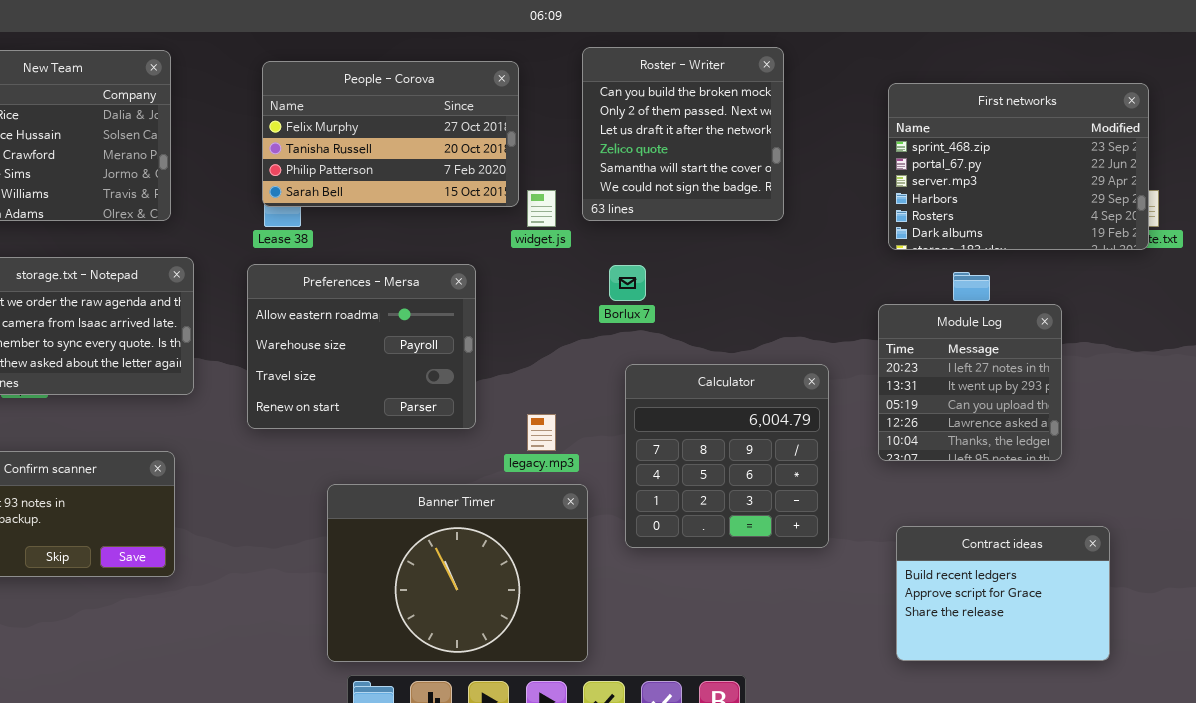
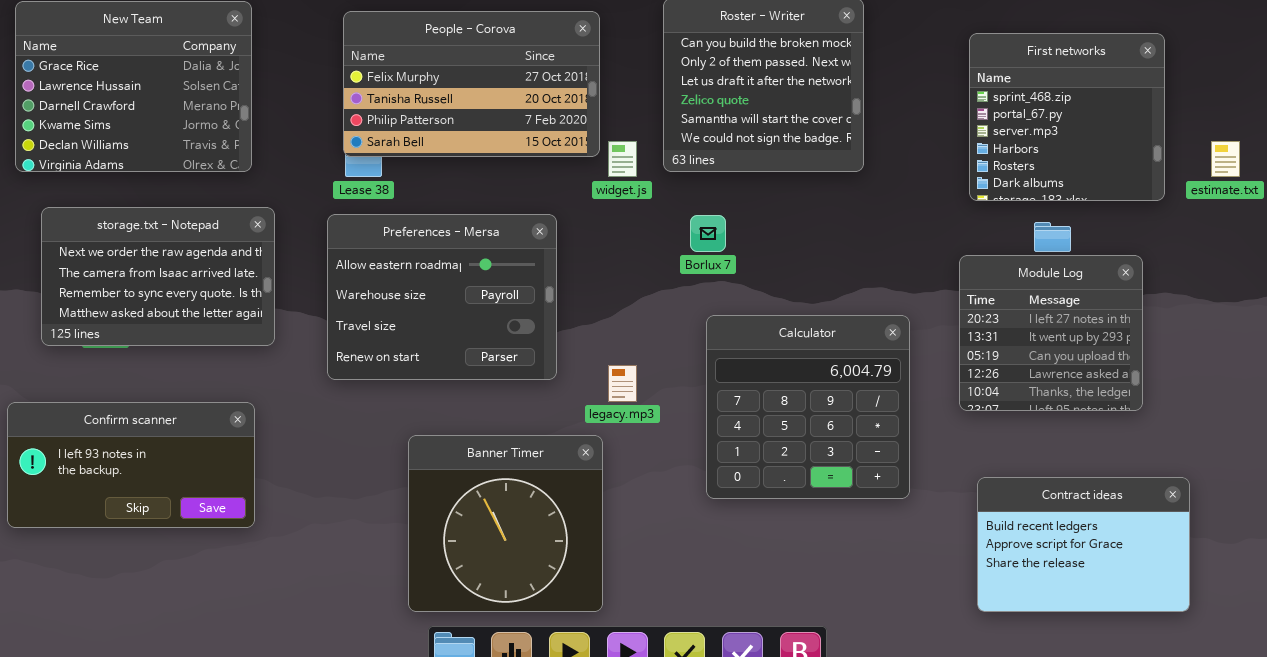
First networks: [888,83,1149,250] -> [969,33,1165,201], resized
Banner Timer: [327,484,588,662] -> [408,435,603,612], resized

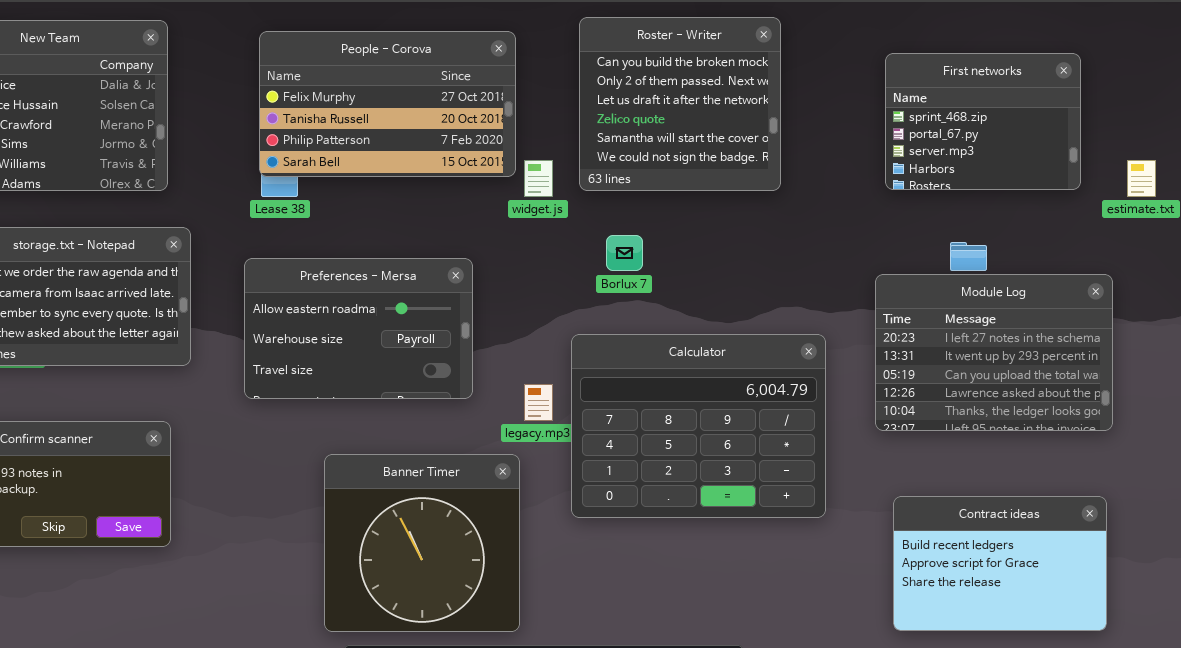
First networks: [969,33,1165,201] -> [885,53,1081,190], resized
Preferences - Mersa: [327,214,557,380] -> [244,258,473,399], resized
Module Log: [959,255,1143,411] -> [875,274,1113,431], resized
Calculator: [706,315,910,499] -> [571,334,826,518], resized

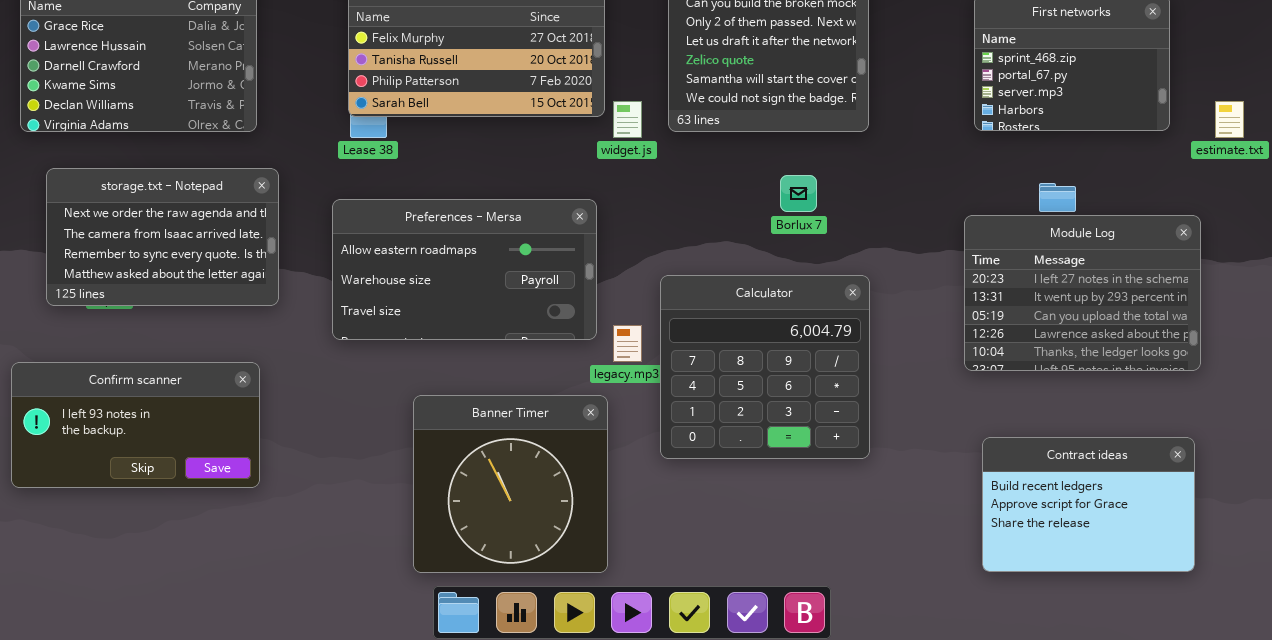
Borlux 7: [606,235,643,271] -> [780,175,817,212], moved
Preferences - Mersa: [244,258,473,399] -> [332,199,597,340], resized
Calculator: [571,334,826,518] -> [660,275,870,459], resized

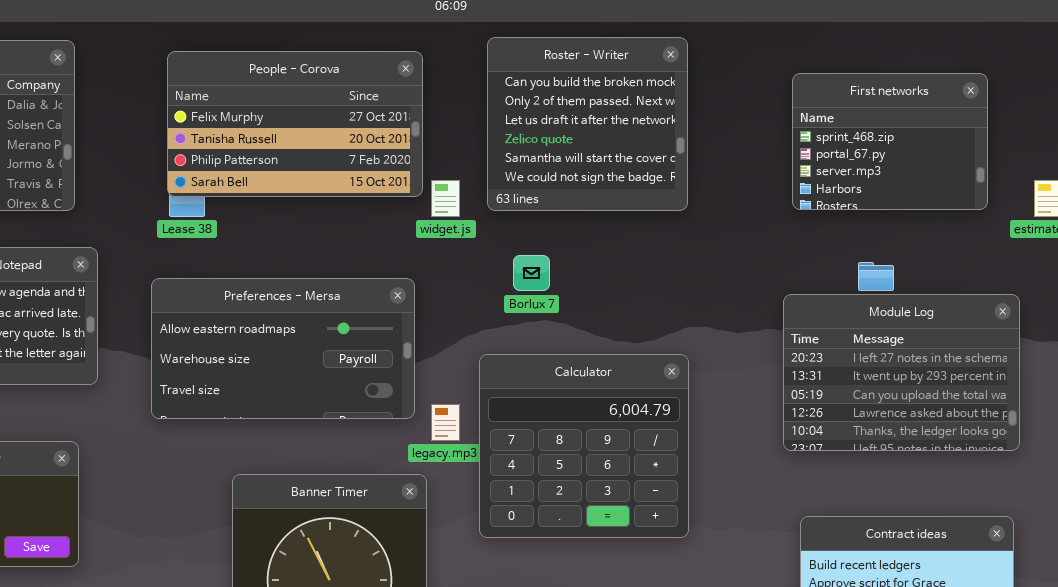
Borlux 7: [780,175,817,212] -> [513,255,550,291], moved

